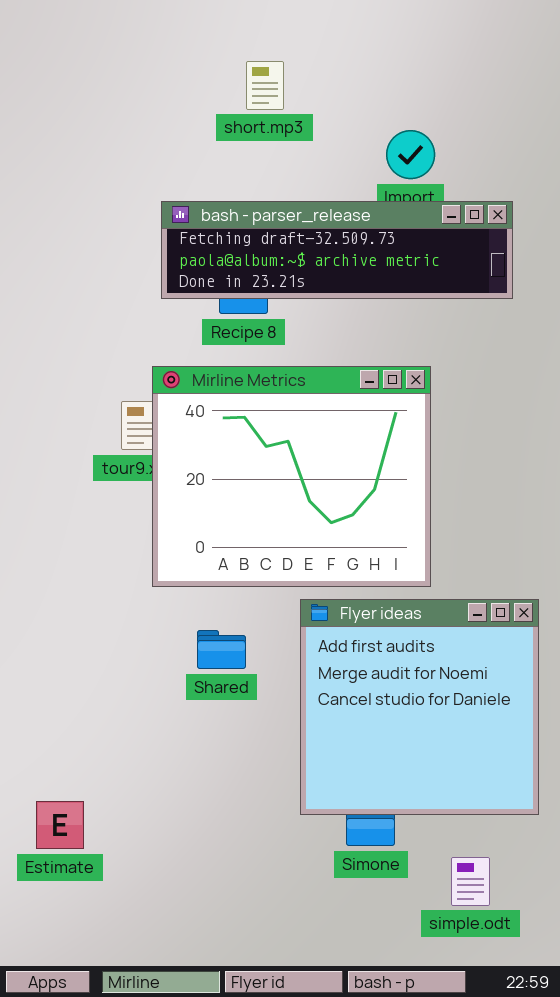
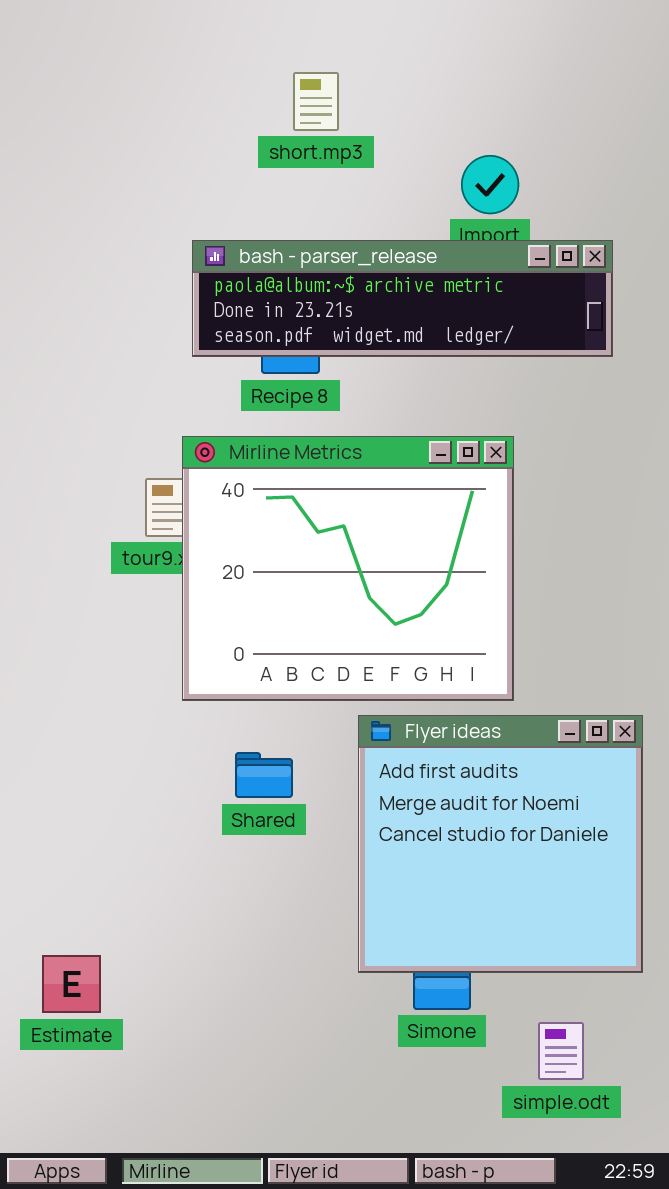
bash - parser_release: [161,201,513,299] -> [192,240,613,357], scrolled down 1 row

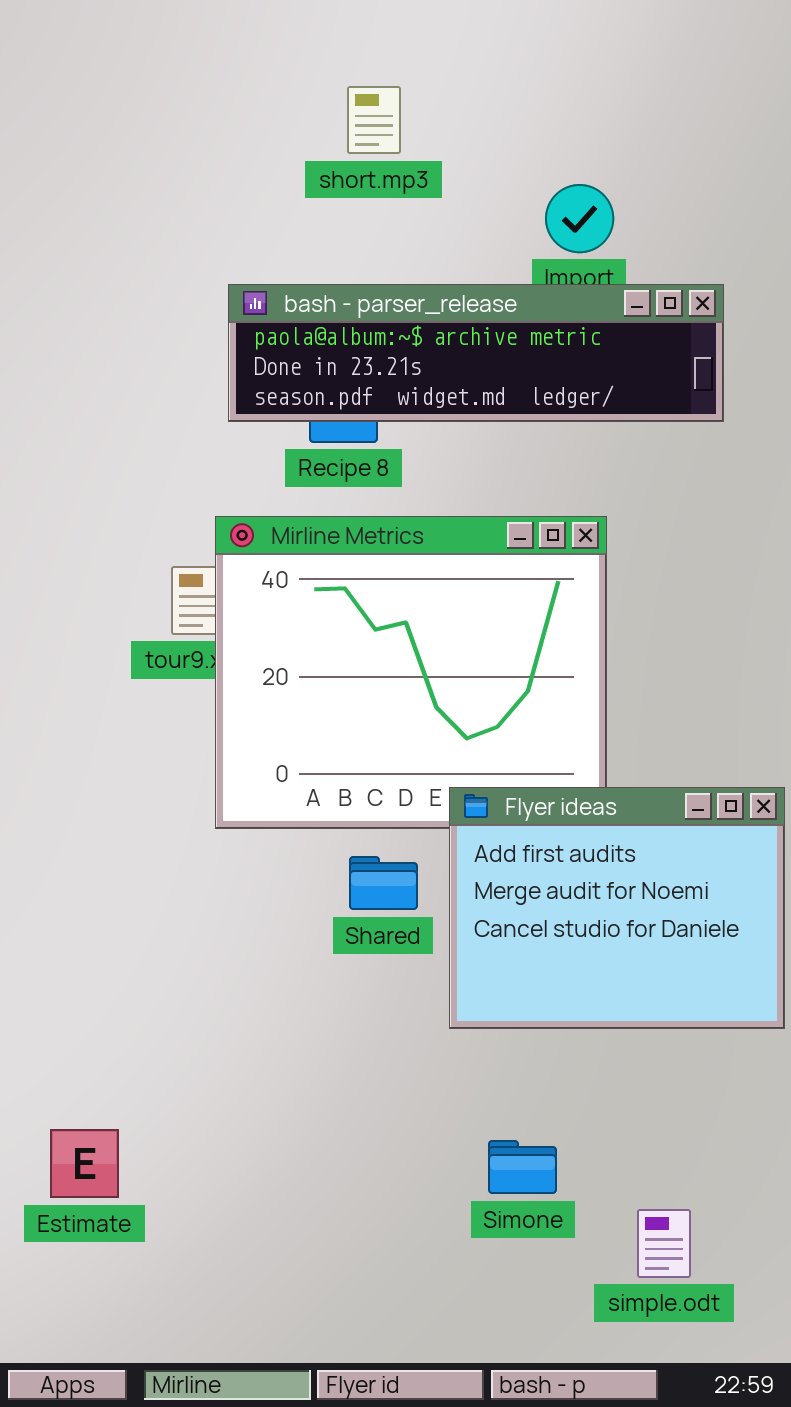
Flyer ideas: [358,715,643,973] -> [449,787,785,1029], moved, resized
Shared: [235,752,293,798] -> [349,856,418,910], moved

